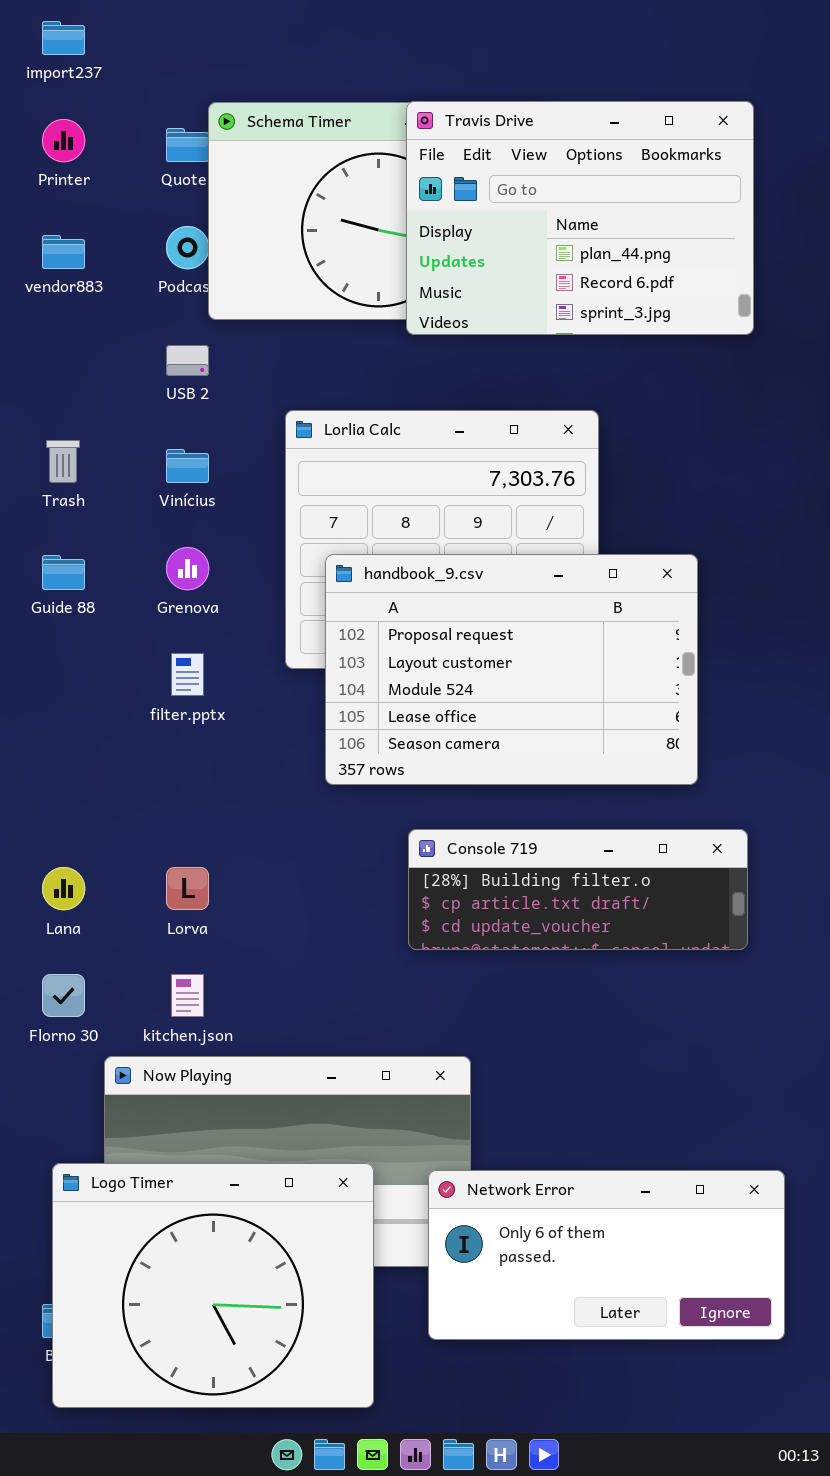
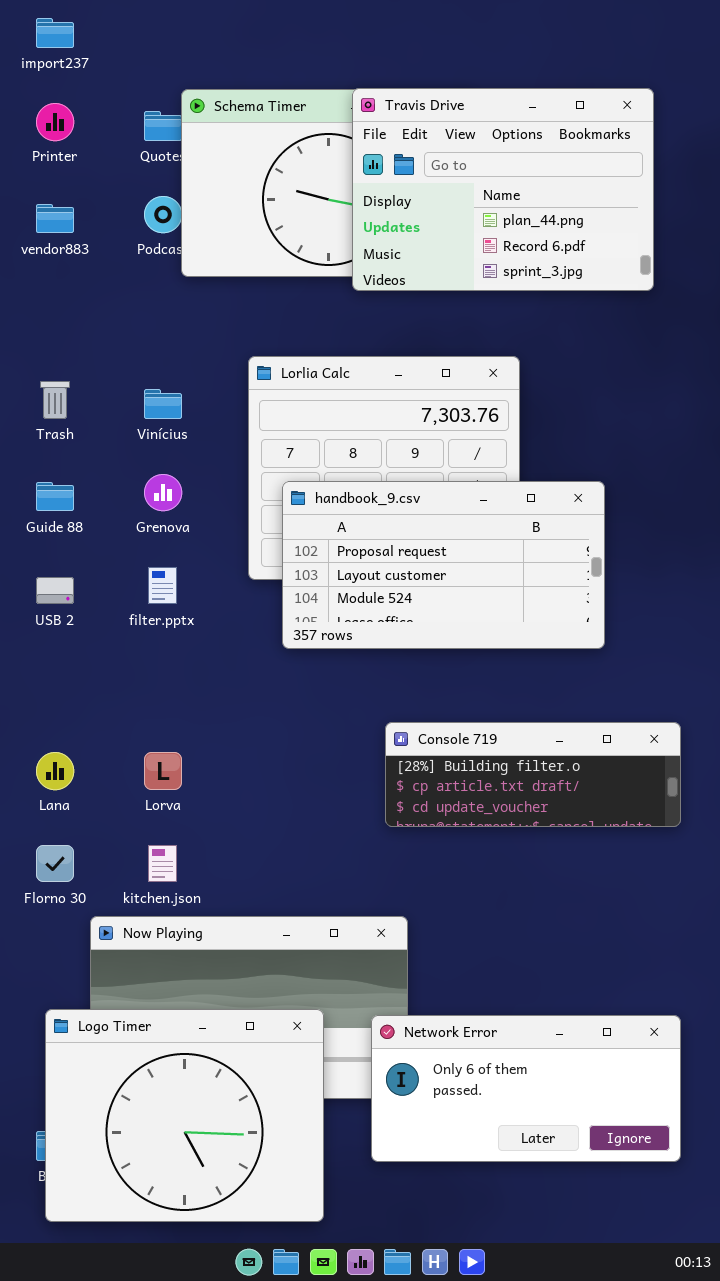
USB 2: [166,345,209,376] -> [36,577,74,604], moved
handbook_9.csv: [325,554,698,785] -> [282,481,605,649], resized
Console 719: [408,829,748,950] -> [385,722,681,827], moved

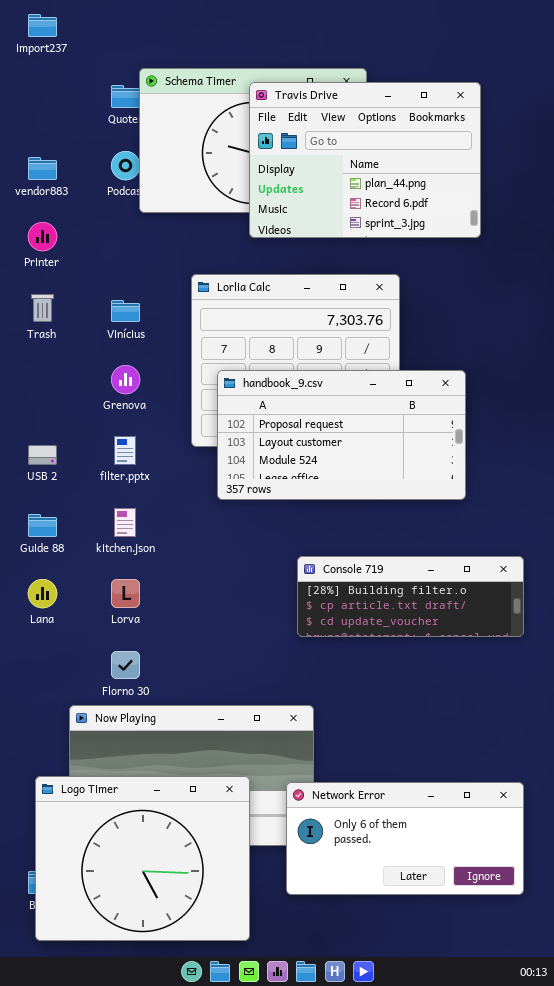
Travis Drive: [352,88,654,291] -> [249,82,481,238], moved
Printer: [36,103,74,141] -> [28,222,57,251], moved
Guide 88: [36,482,74,511] -> [28,514,57,537], moved
Florno 30: [36,845,74,882] -> [111,651,140,679], moved
kitchen.json: [148,845,177,882] -> [114,508,136,537], moved

